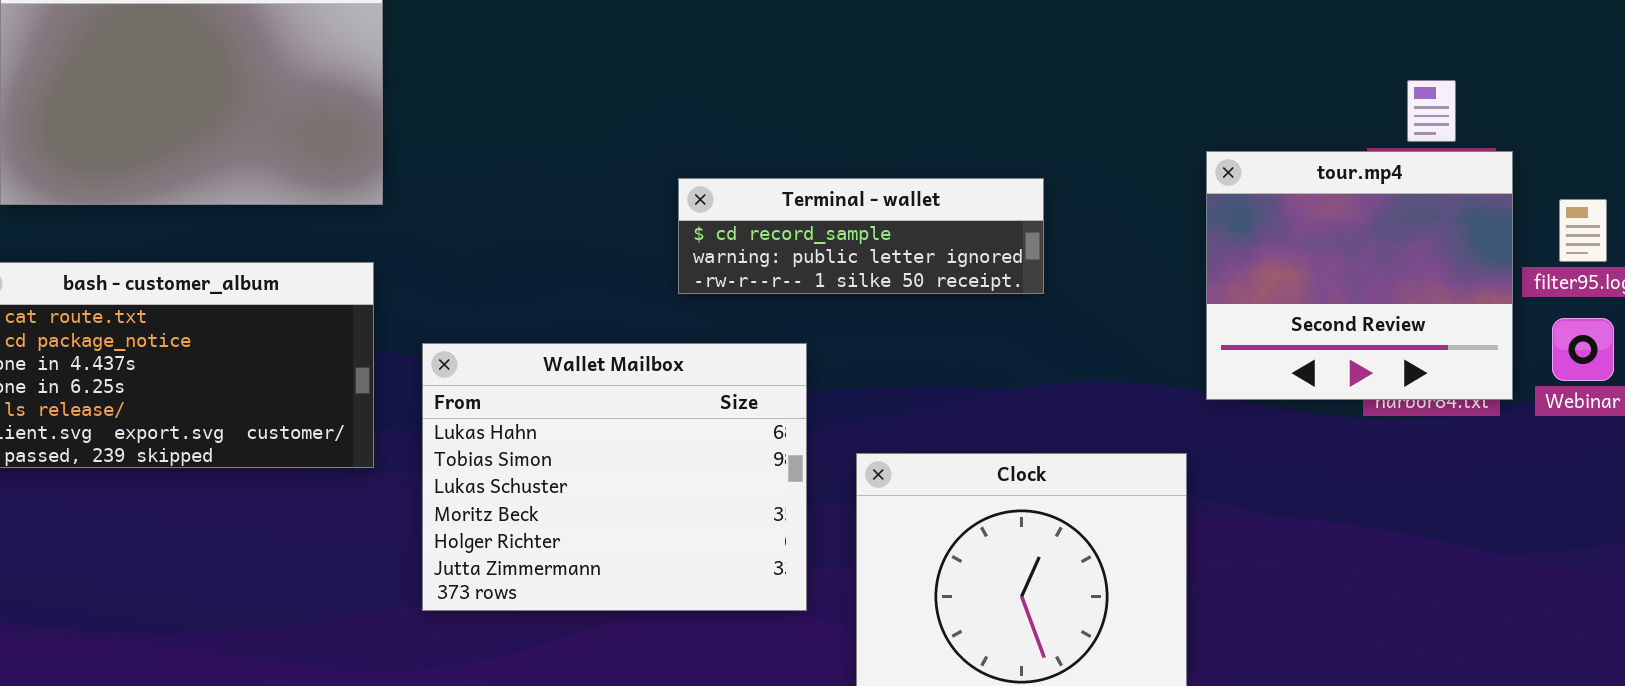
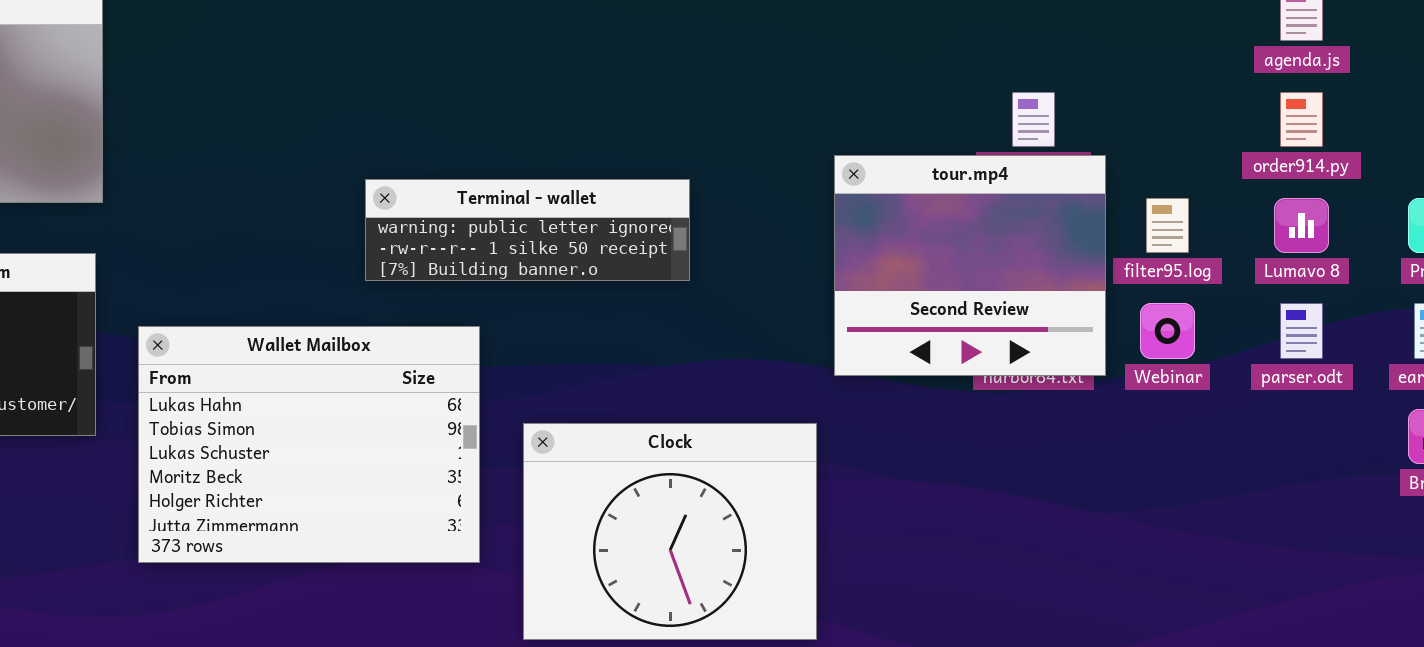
Terminal - wallet: [678,178,1044,294] -> [365,179,690,281], scrolled down 1 row

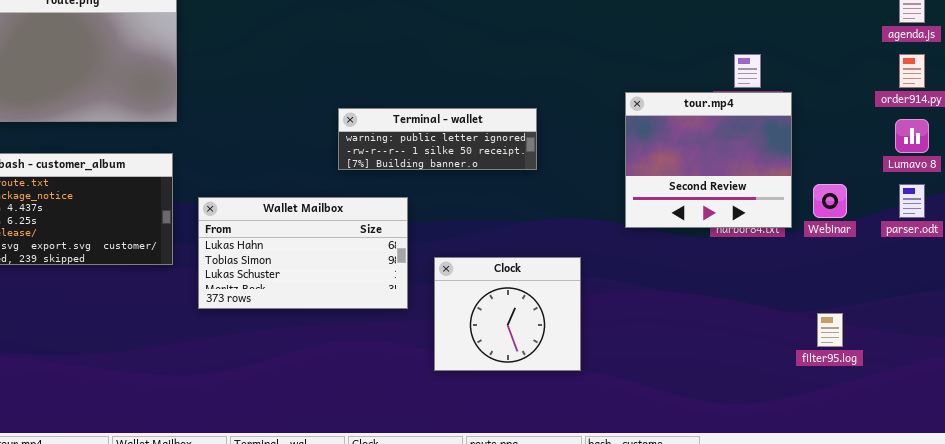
filter95.log: [1146,198,1189,253] -> [817,313,843,347], moved
Wallet Mailbox: [138,326,480,563] -> [198,197,408,309], resized
Clock: [523,423,817,640] -> [434,257,581,371], resized

